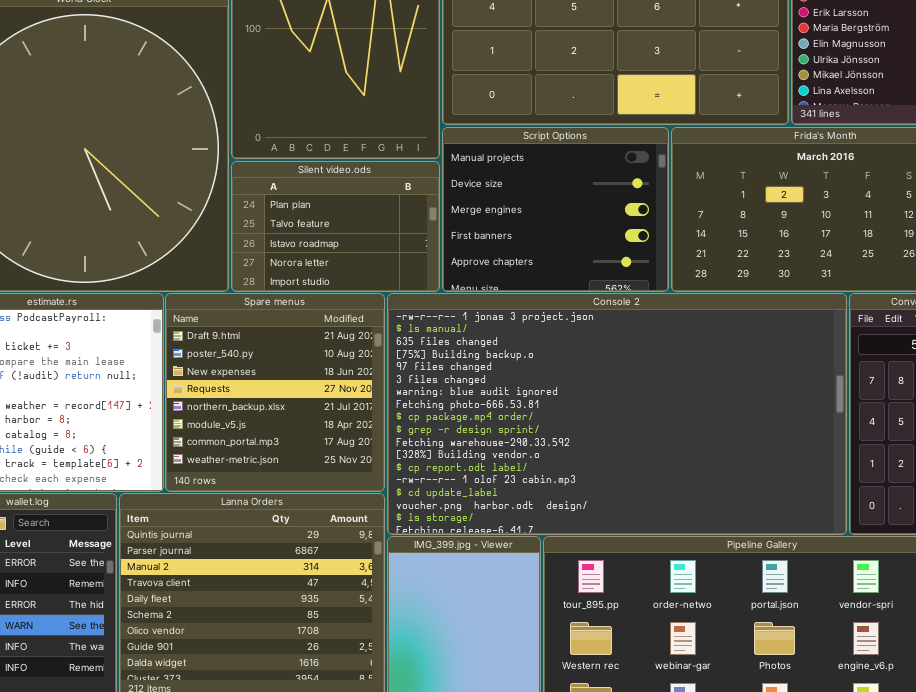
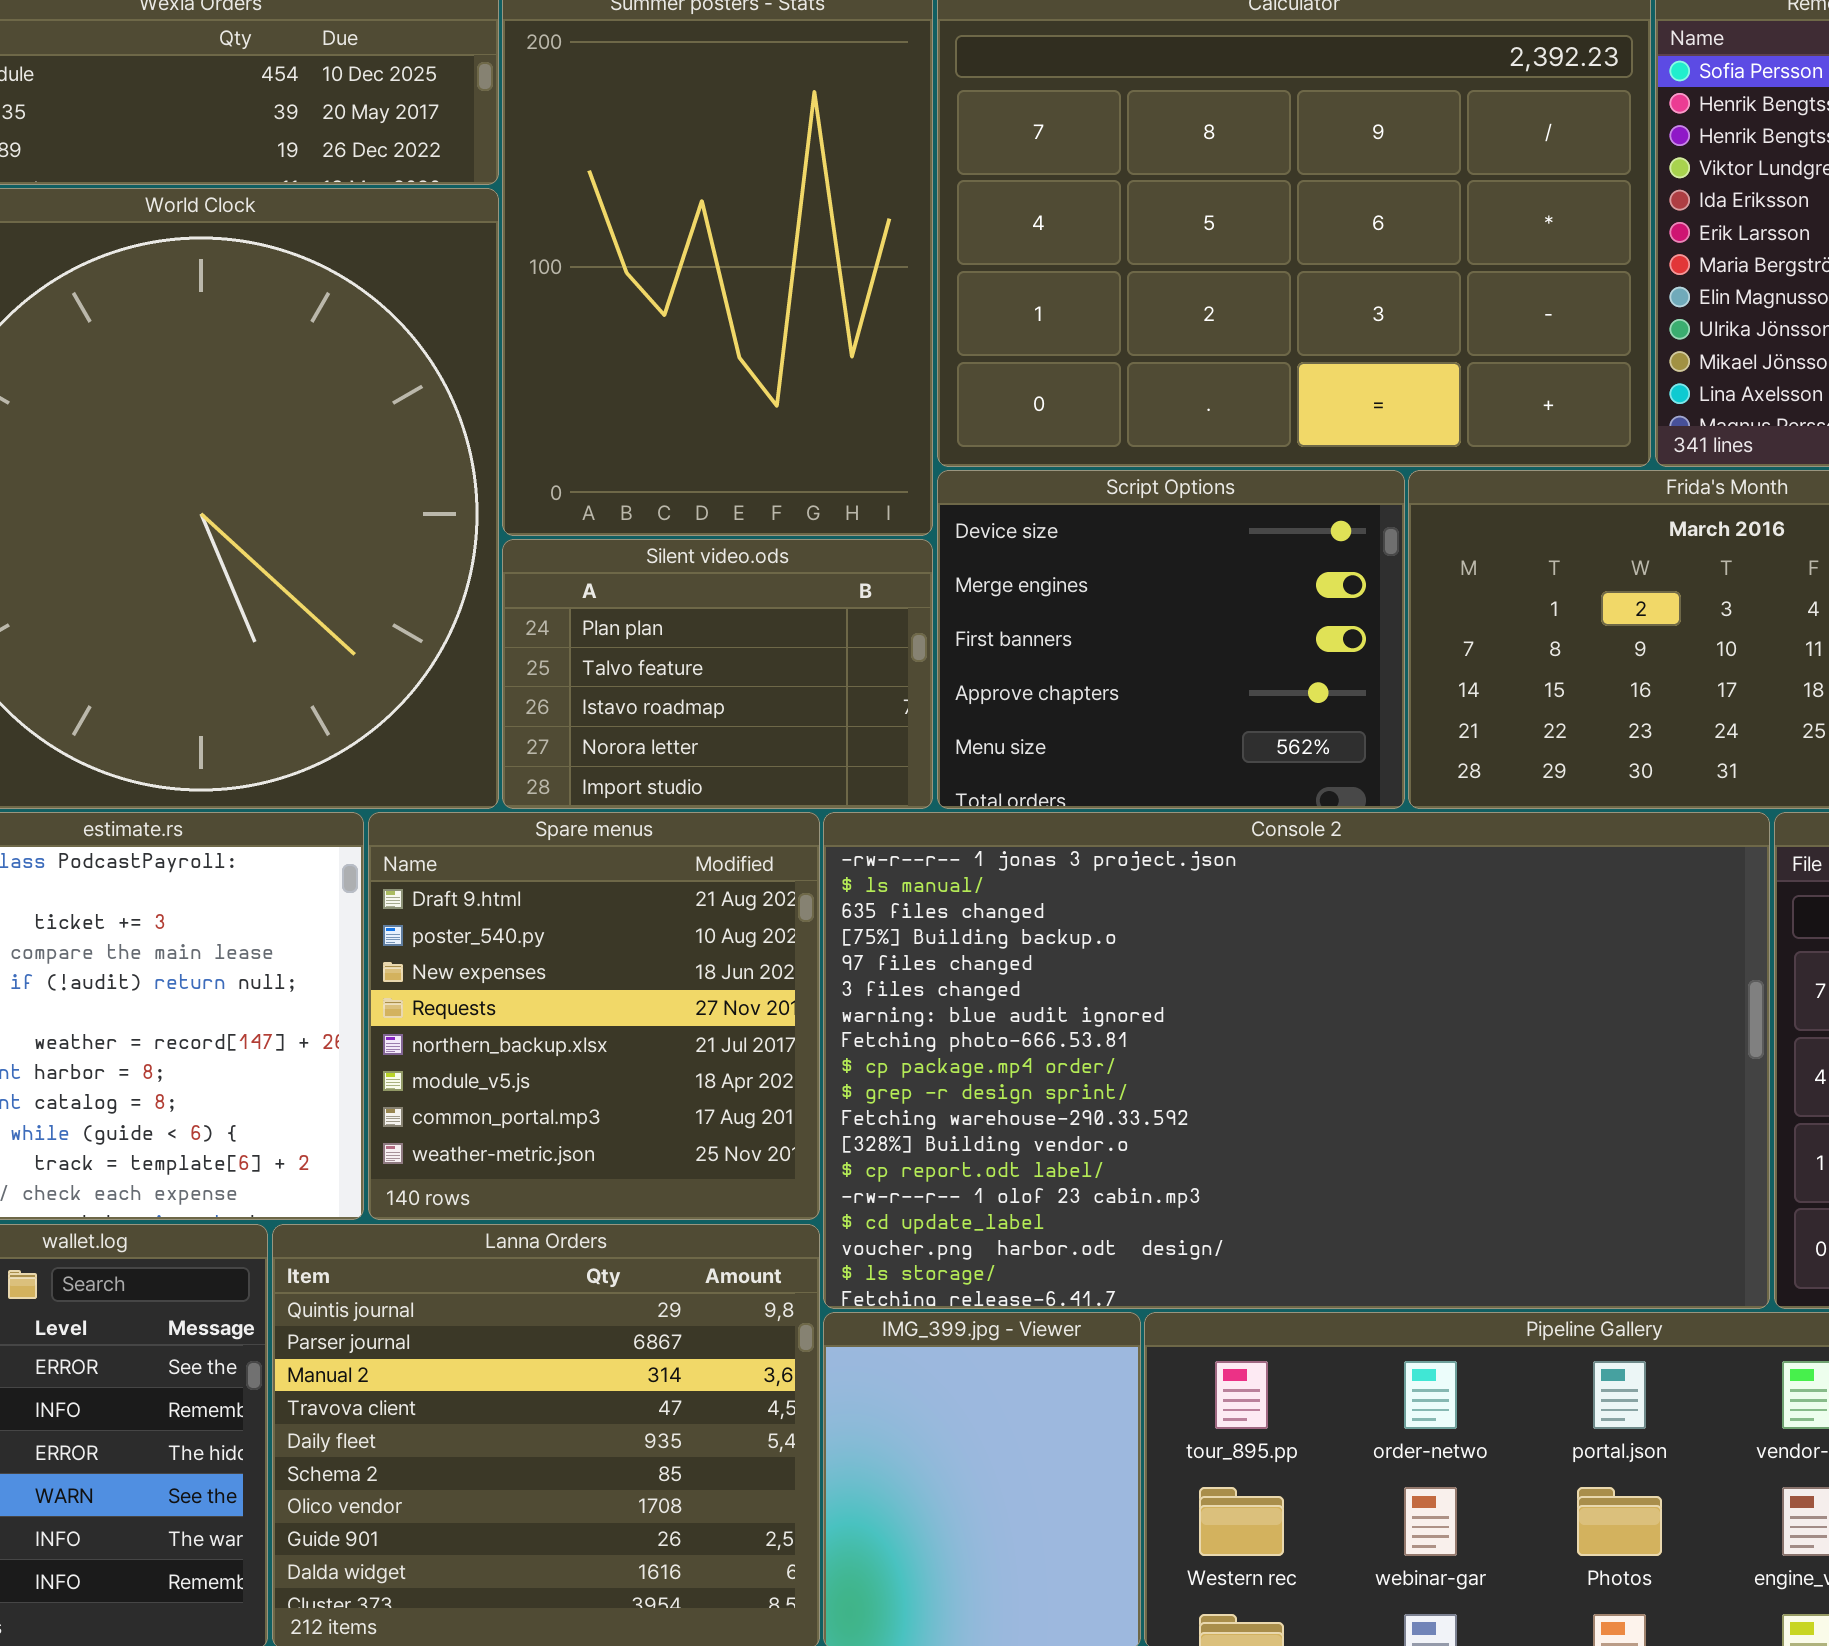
Script Options: [442,127,669,292] -> [937,470,1405,809], scrolled down 1 row

